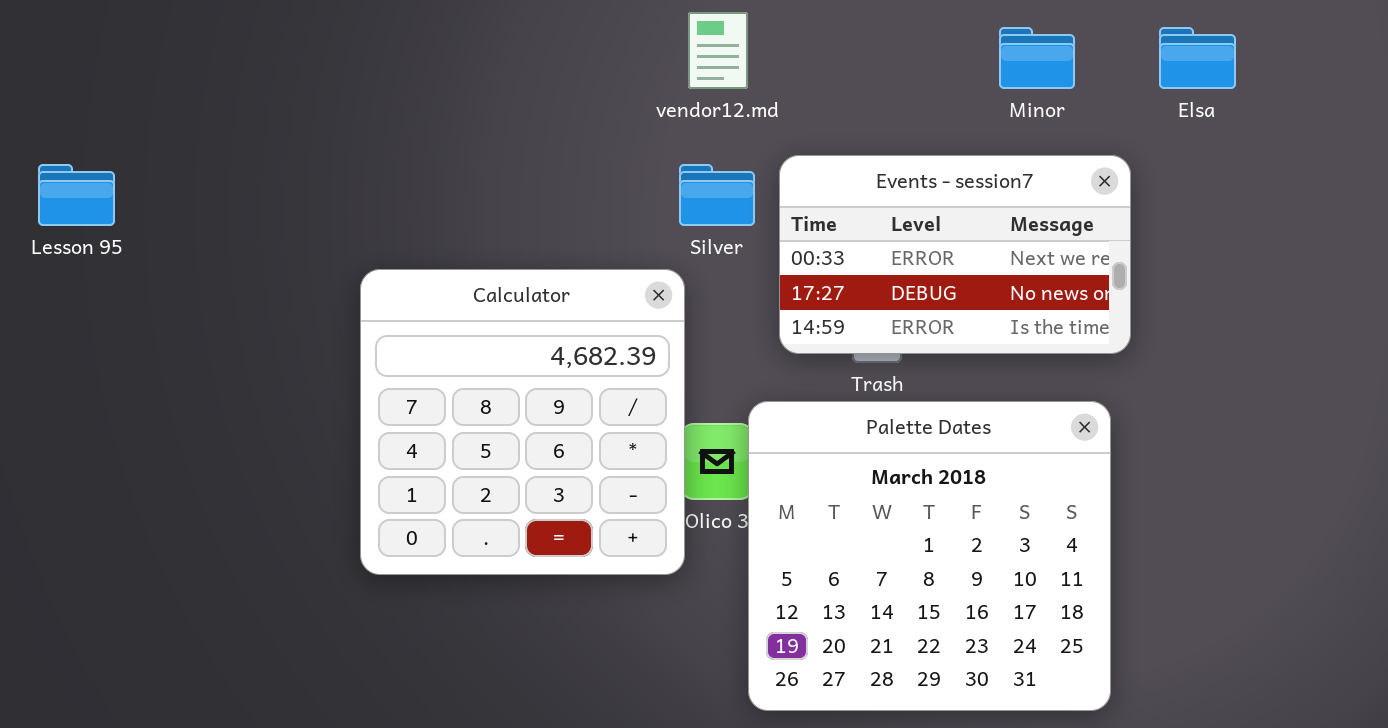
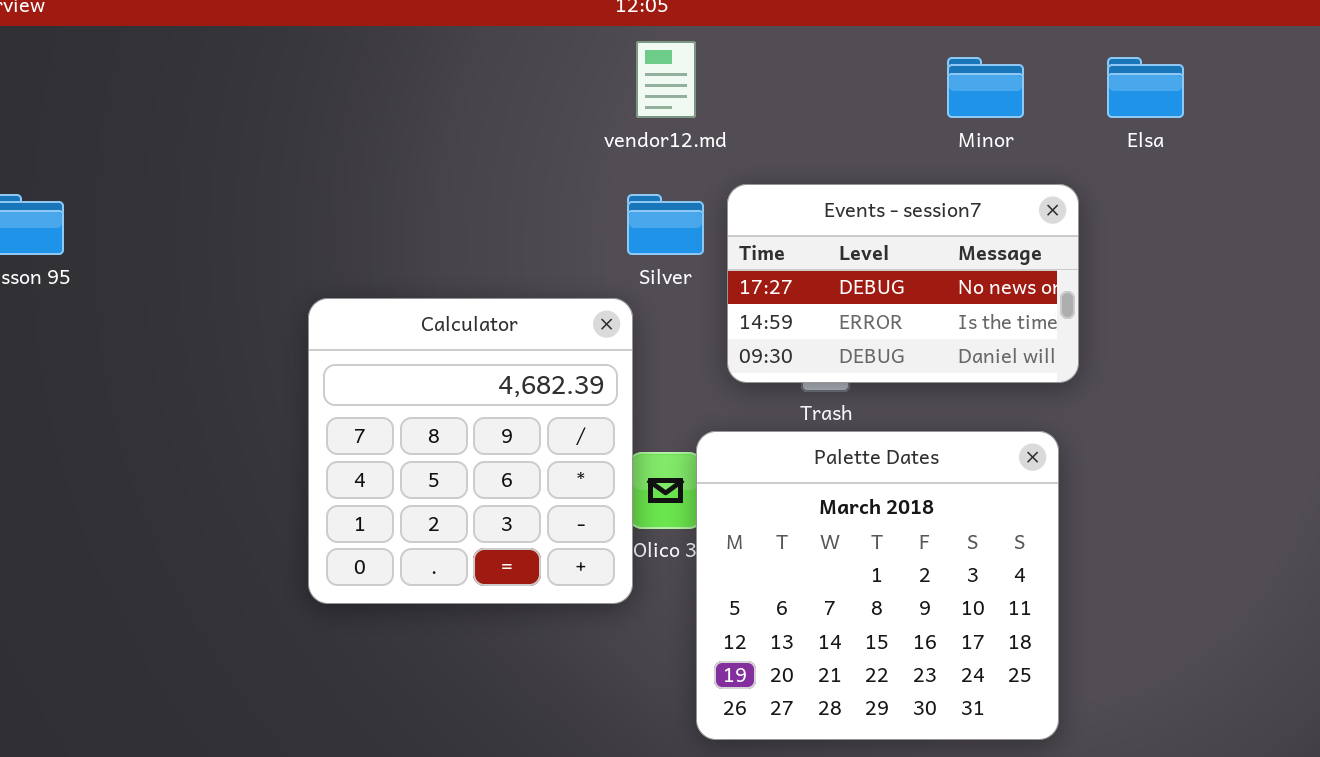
Events - session7: [779,155,1131,354] -> [727,184,1079,383], scrolled down 1 row

